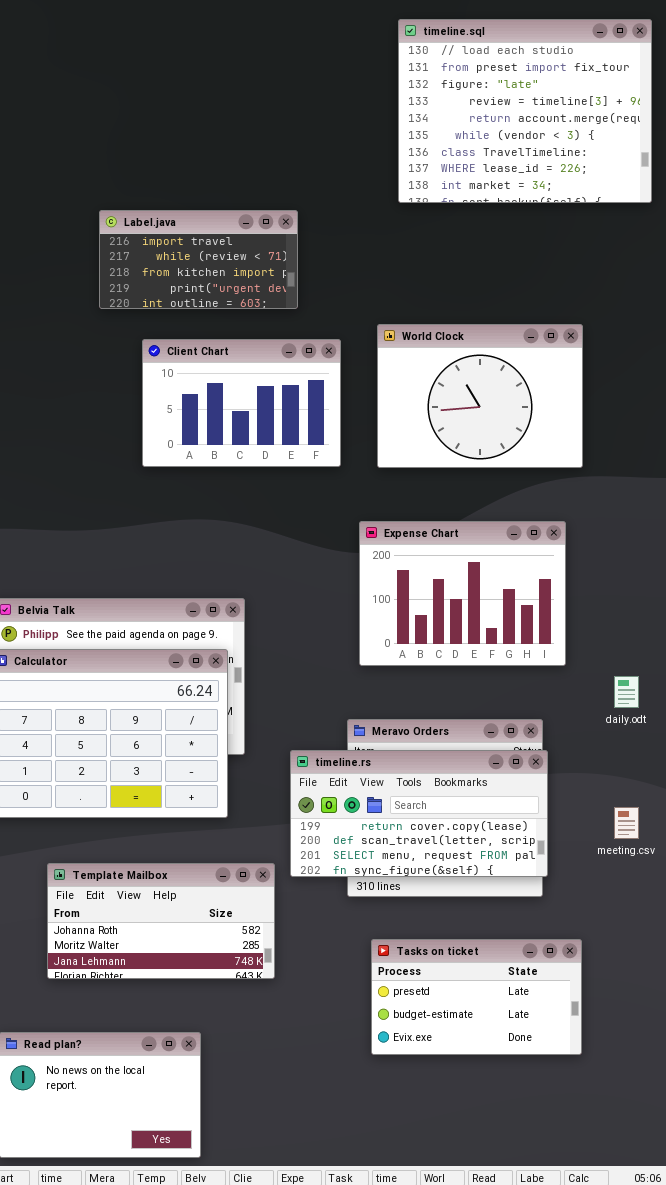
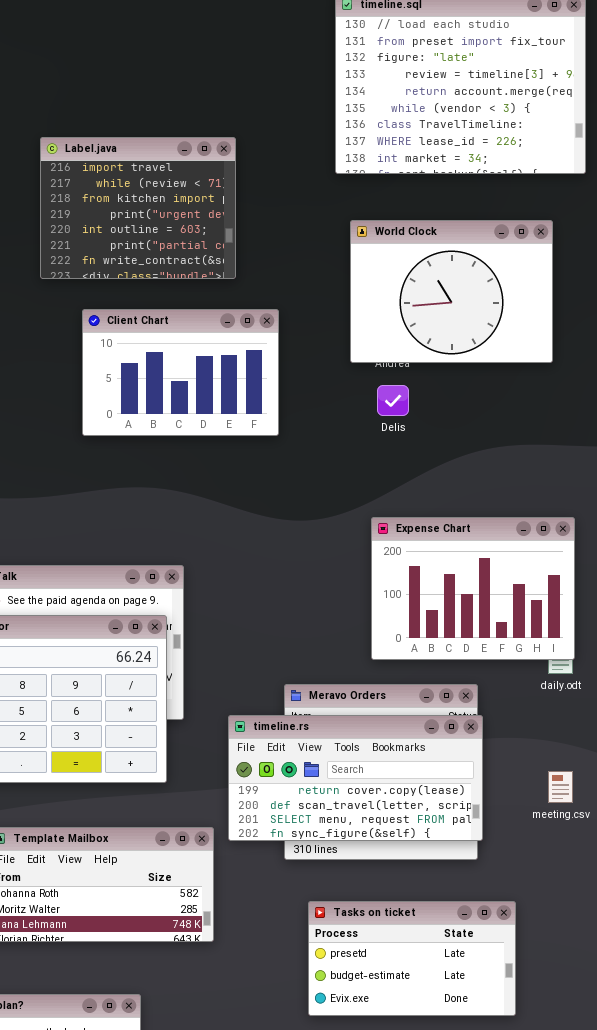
Label.java: [99,210,298,309] -> [40,137,236,279], resized
World Clock: [377,324,583,468] -> [350,220,553,363], moved
Expense Chart: [359,521,566,666] -> [371,517,575,660], moved

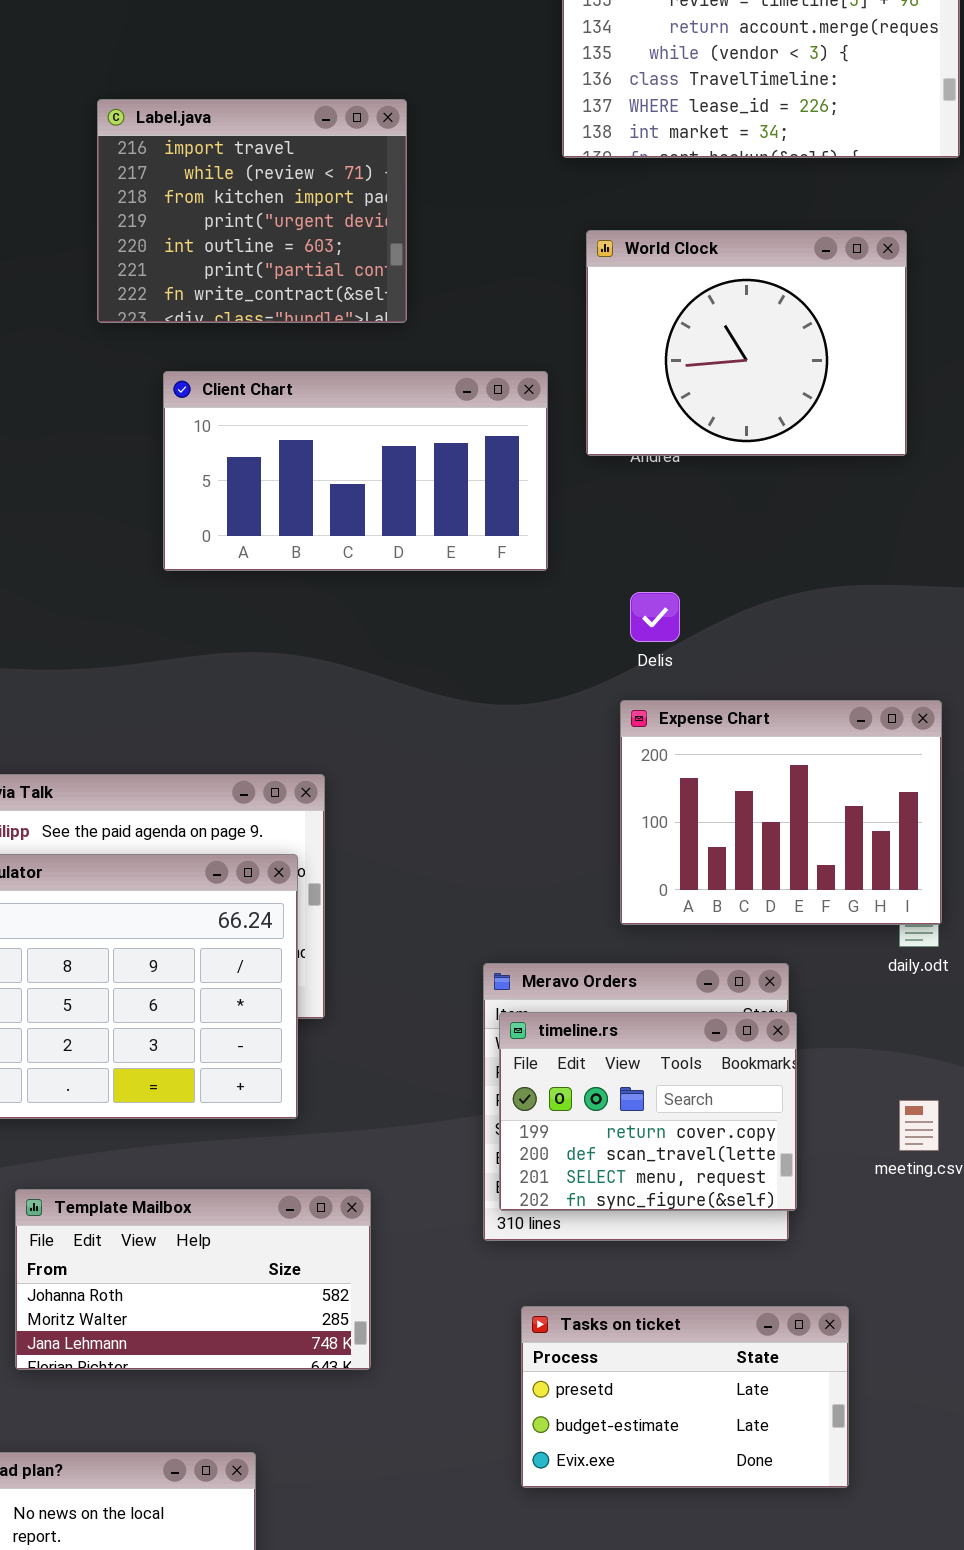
Client Chart: [82,309,279,436] -> [163,371,548,571], resized
Delis: [377,385,409,416] -> [630,592,680,642], moved
timeline.rs: [228,715,483,841] -> [499,1012,797,1211], resized

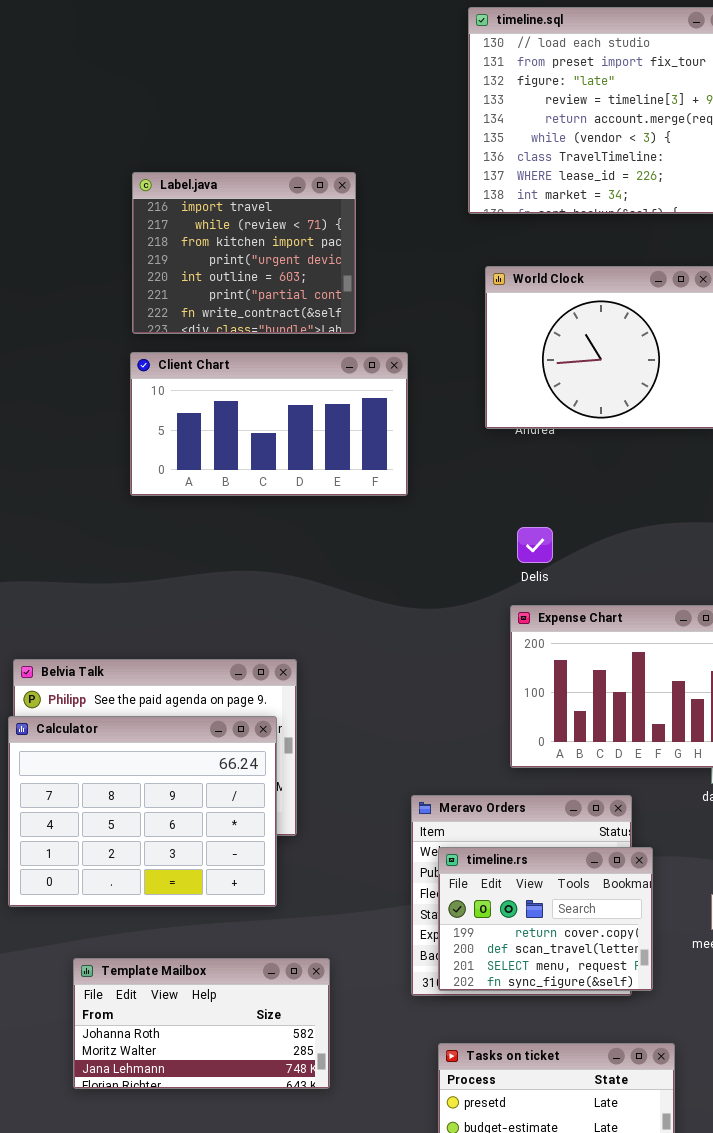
Client Chart: [163,371,548,571] -> [130,352,408,496], moved
timeline.rs: [499,1012,797,1211] -> [438,847,653,991], moved

